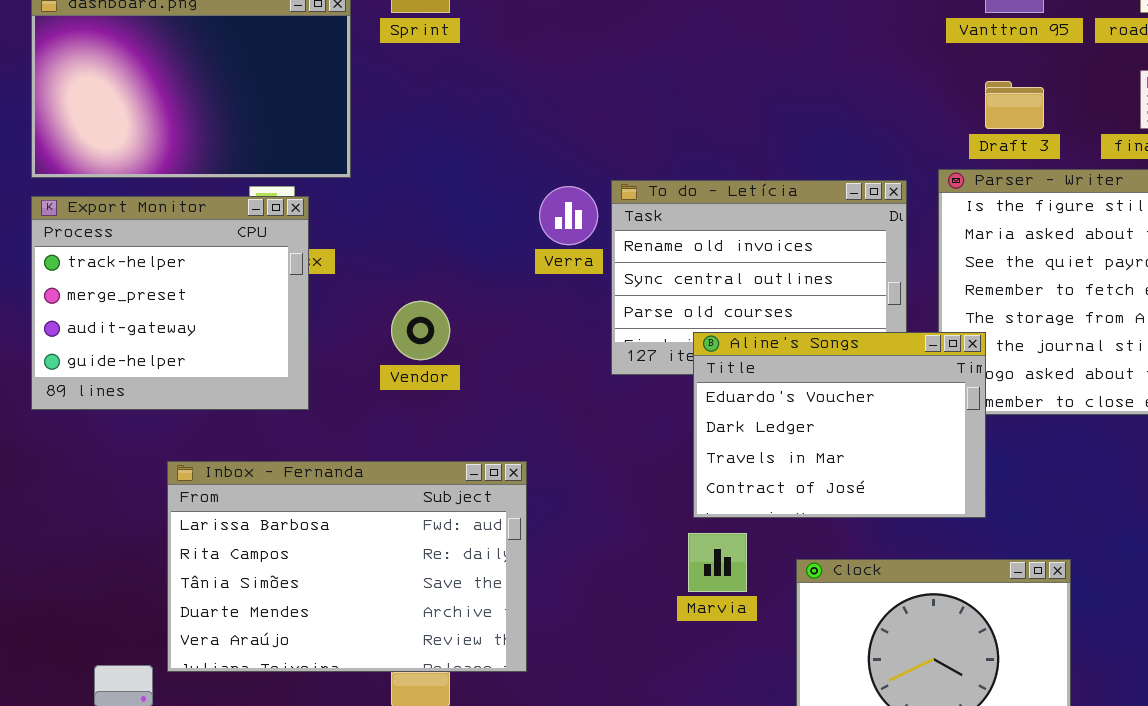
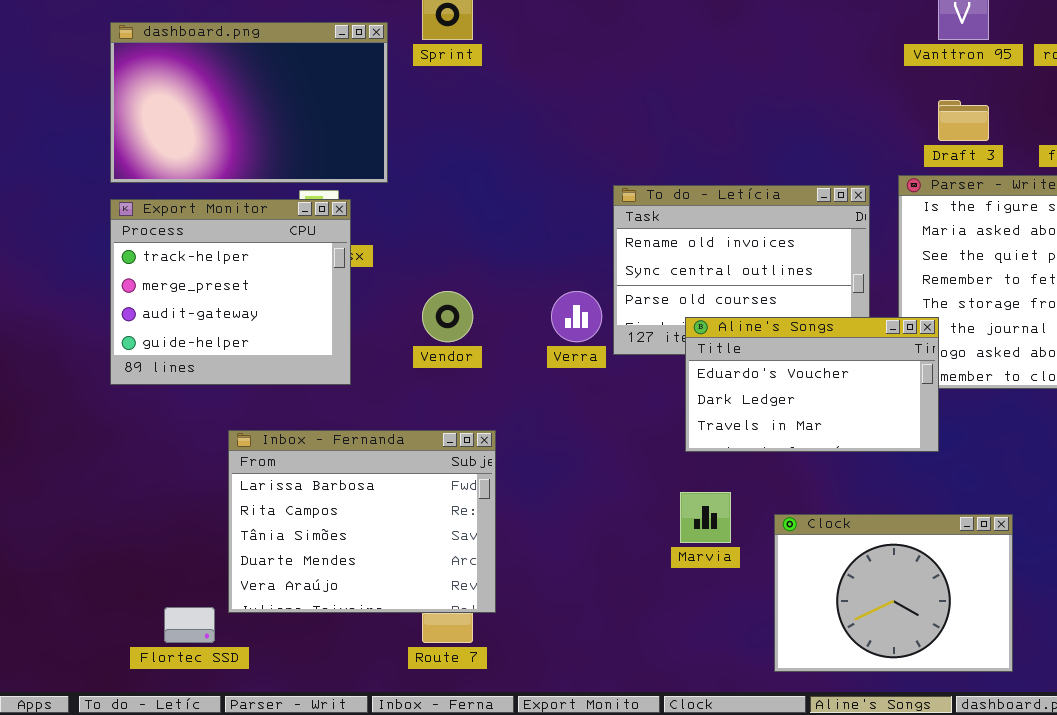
Verra: [539,186,598,245] -> [551,291,602,342], moved
Aline's Songs: [693,332,986,518] -> [685,317,939,452], resized
Inbox - Fernanda: [167,461,527,672] -> [228,430,496,613], resized

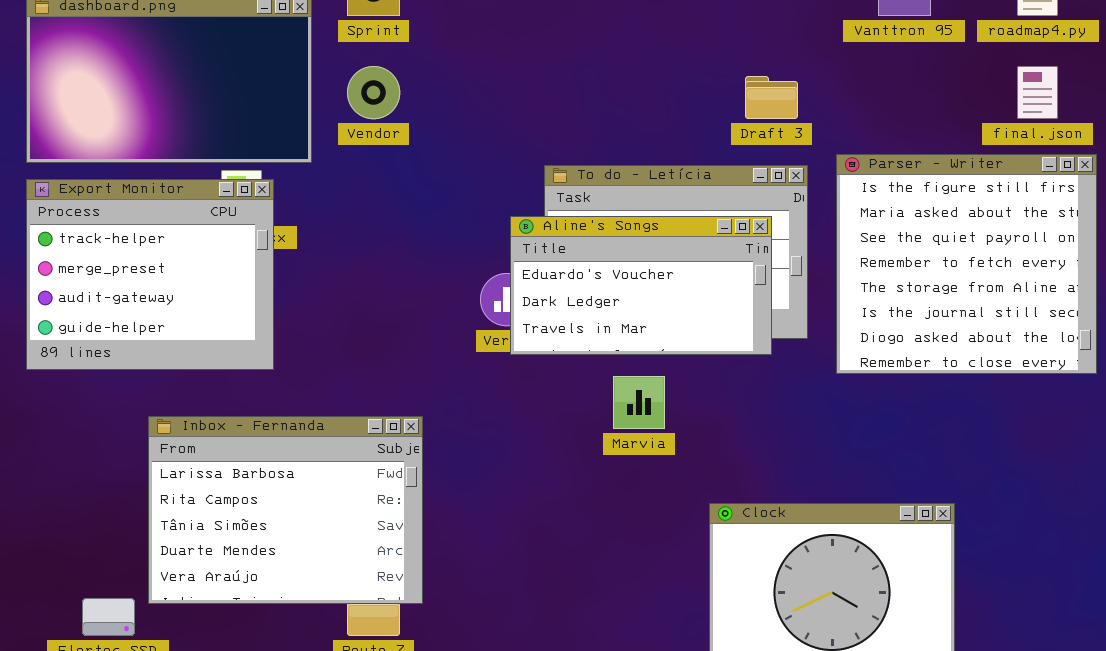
Draft 3: [938,100,989,141] -> [745,76,798,119], moved
Vendor: [422,291,473,342] -> [347,66,400,119], moved
Aline's Songs: [685,317,939,452] -> [510,216,772,355], moved
Marvia: [680,492,731,543] -> [613,376,665,429], moved

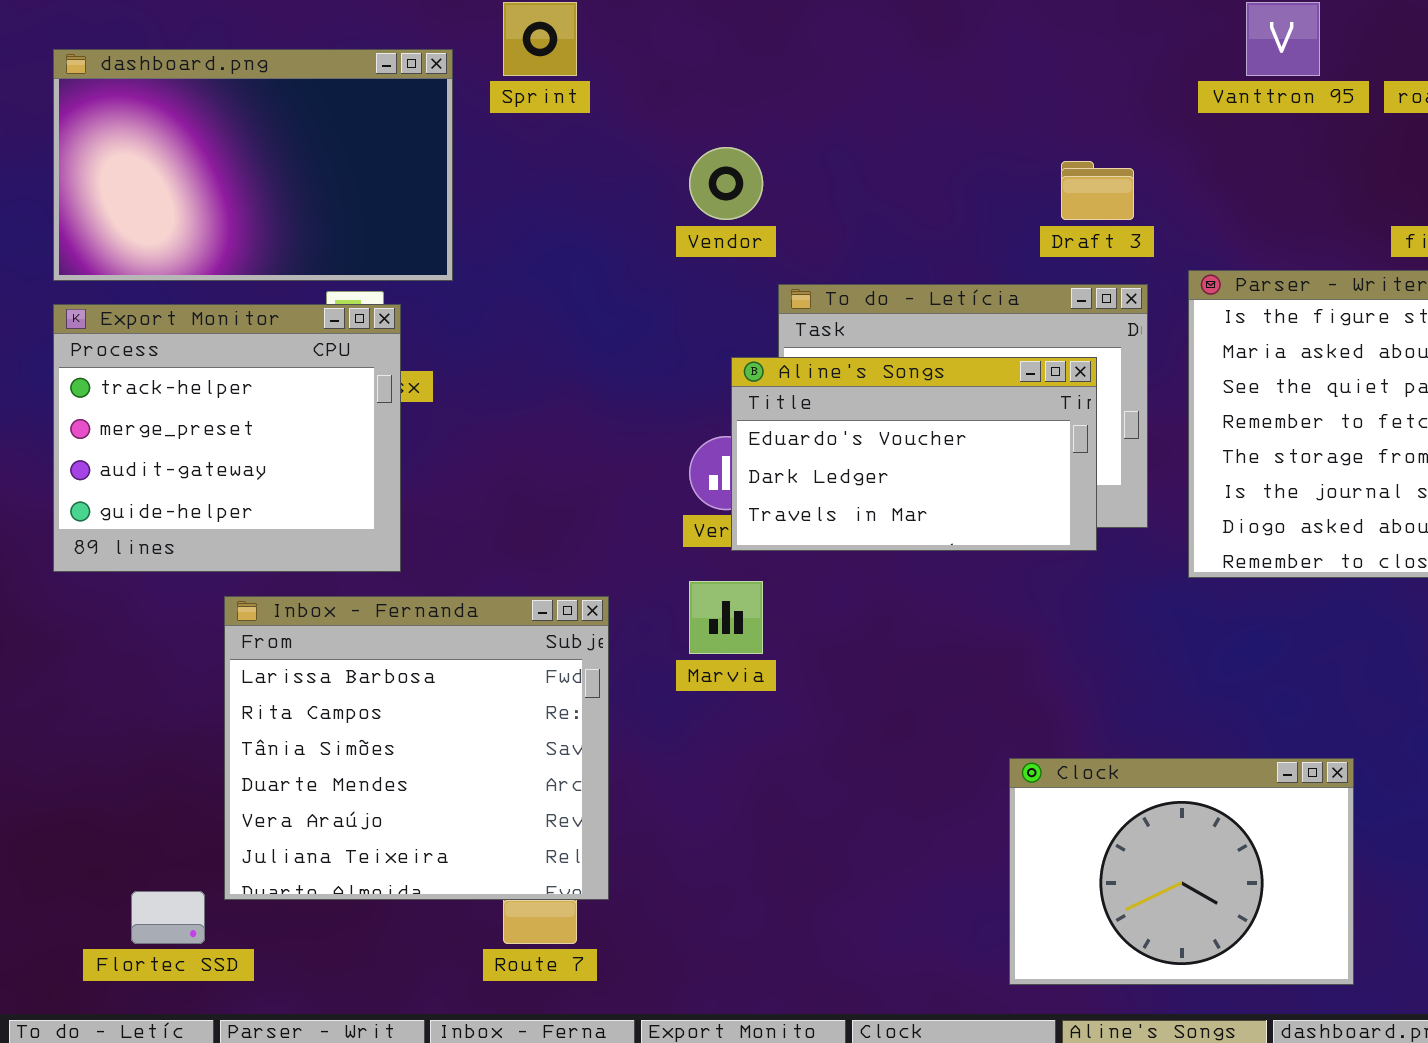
Vendor: [347,66,400,119] -> [689,147,763,220], moved
Marvia: [613,376,665,429] -> [689,581,763,654], moved
Inbox - Fernanda: [148,416,423,604] -> [224,596,609,900], resized

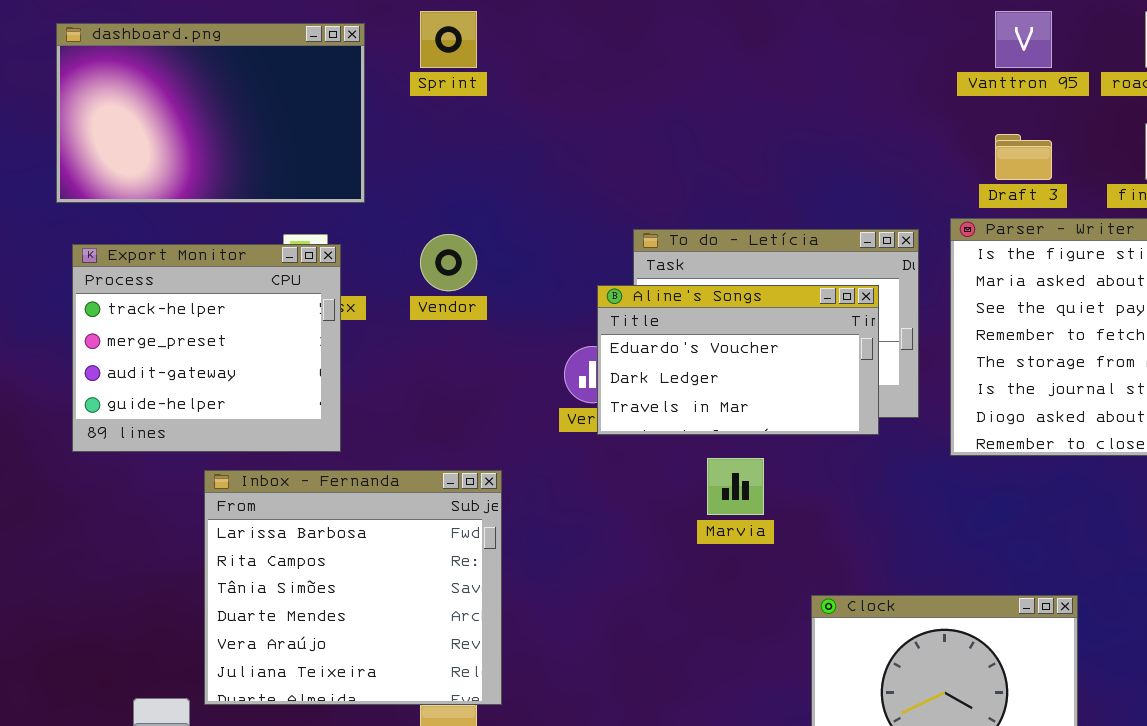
dashboard.png: [53,49,453,281] -> [56,23,365,203], moved
Vendor: [689,147,763,220] -> [420,234,477,291], moved
Draft 3: [1061,161,1134,220] -> [995,134,1052,180], moved
Marvia: [689,581,763,654] -> [707,458,764,515], moved

